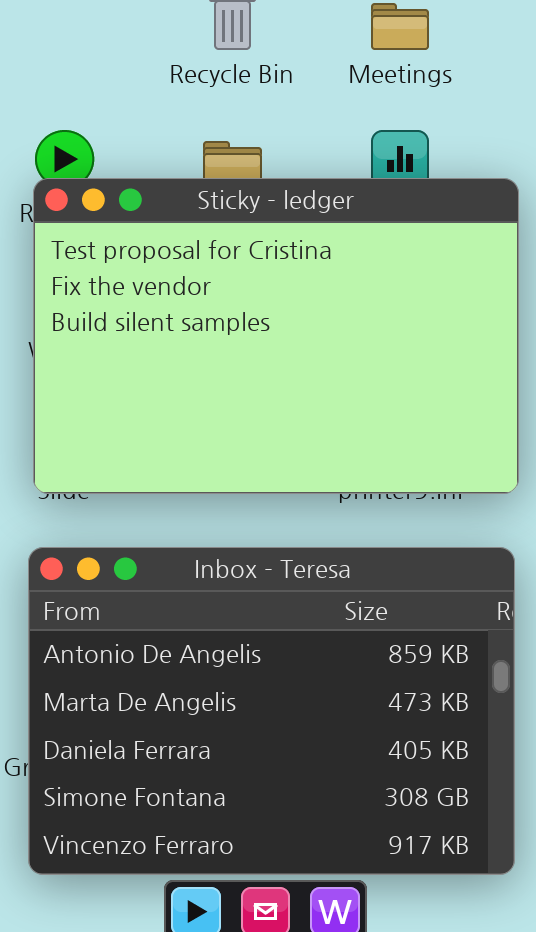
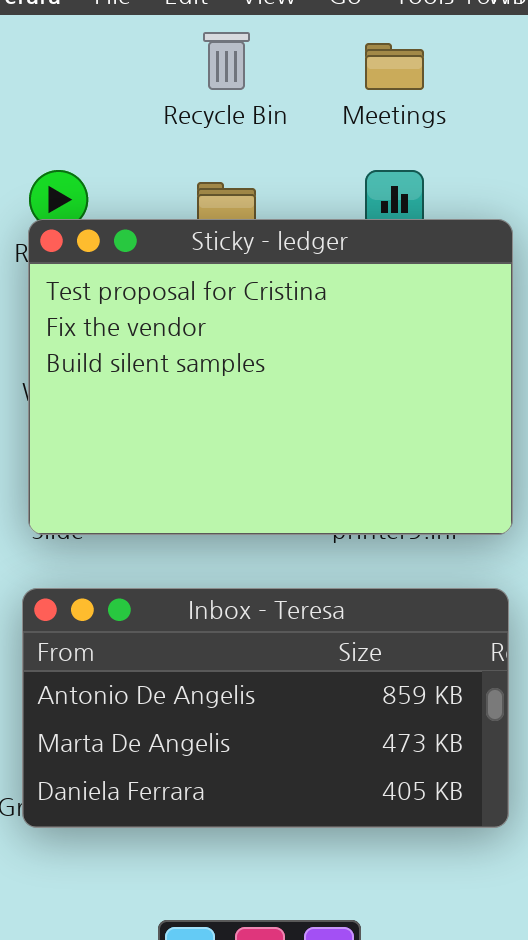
Inbox - Teresa: [28,547,515,875] -> [22,588,509,828], resized

